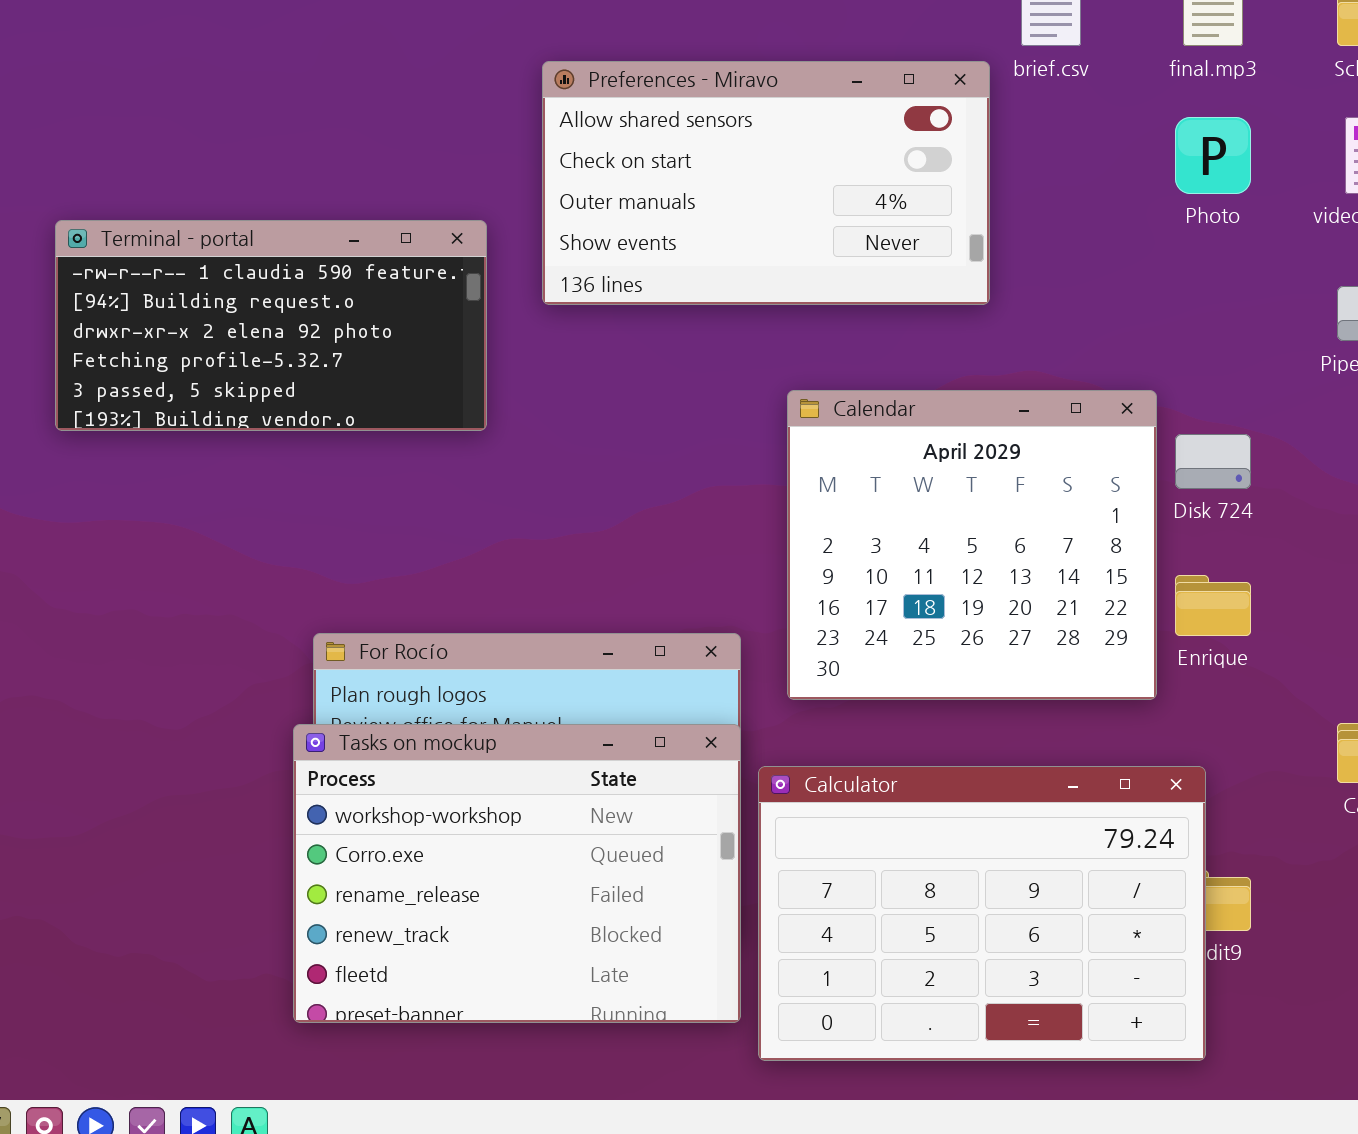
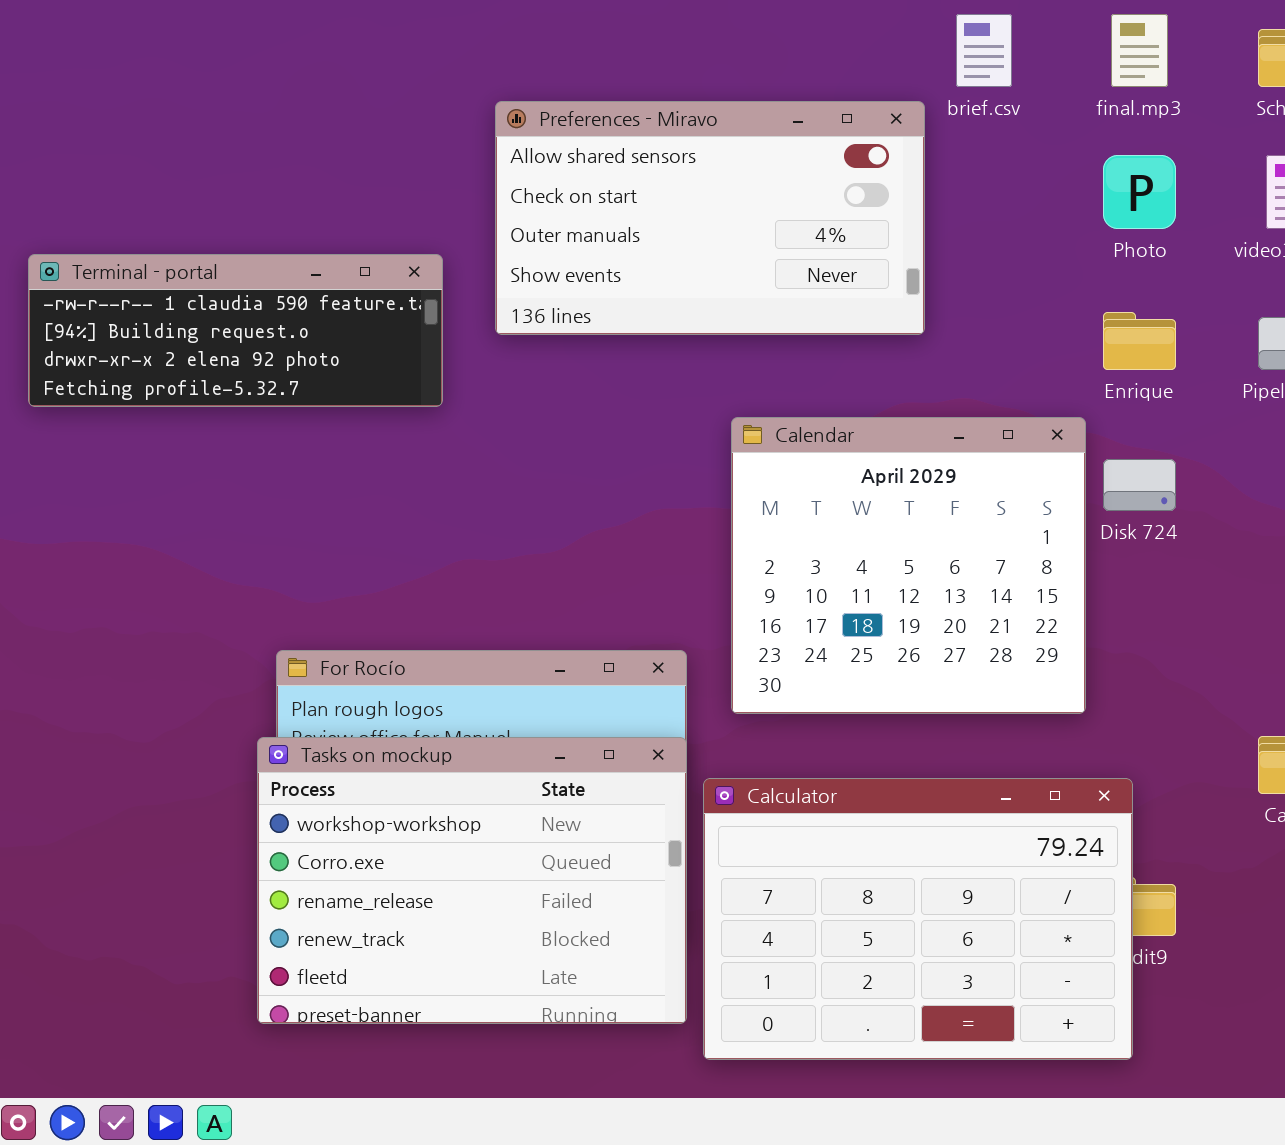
Terminal - portal: [55,220,487,431] -> [28,254,443,407], resized
Enrique: [1175,575,1251,636] -> [1103,312,1176,370], moved

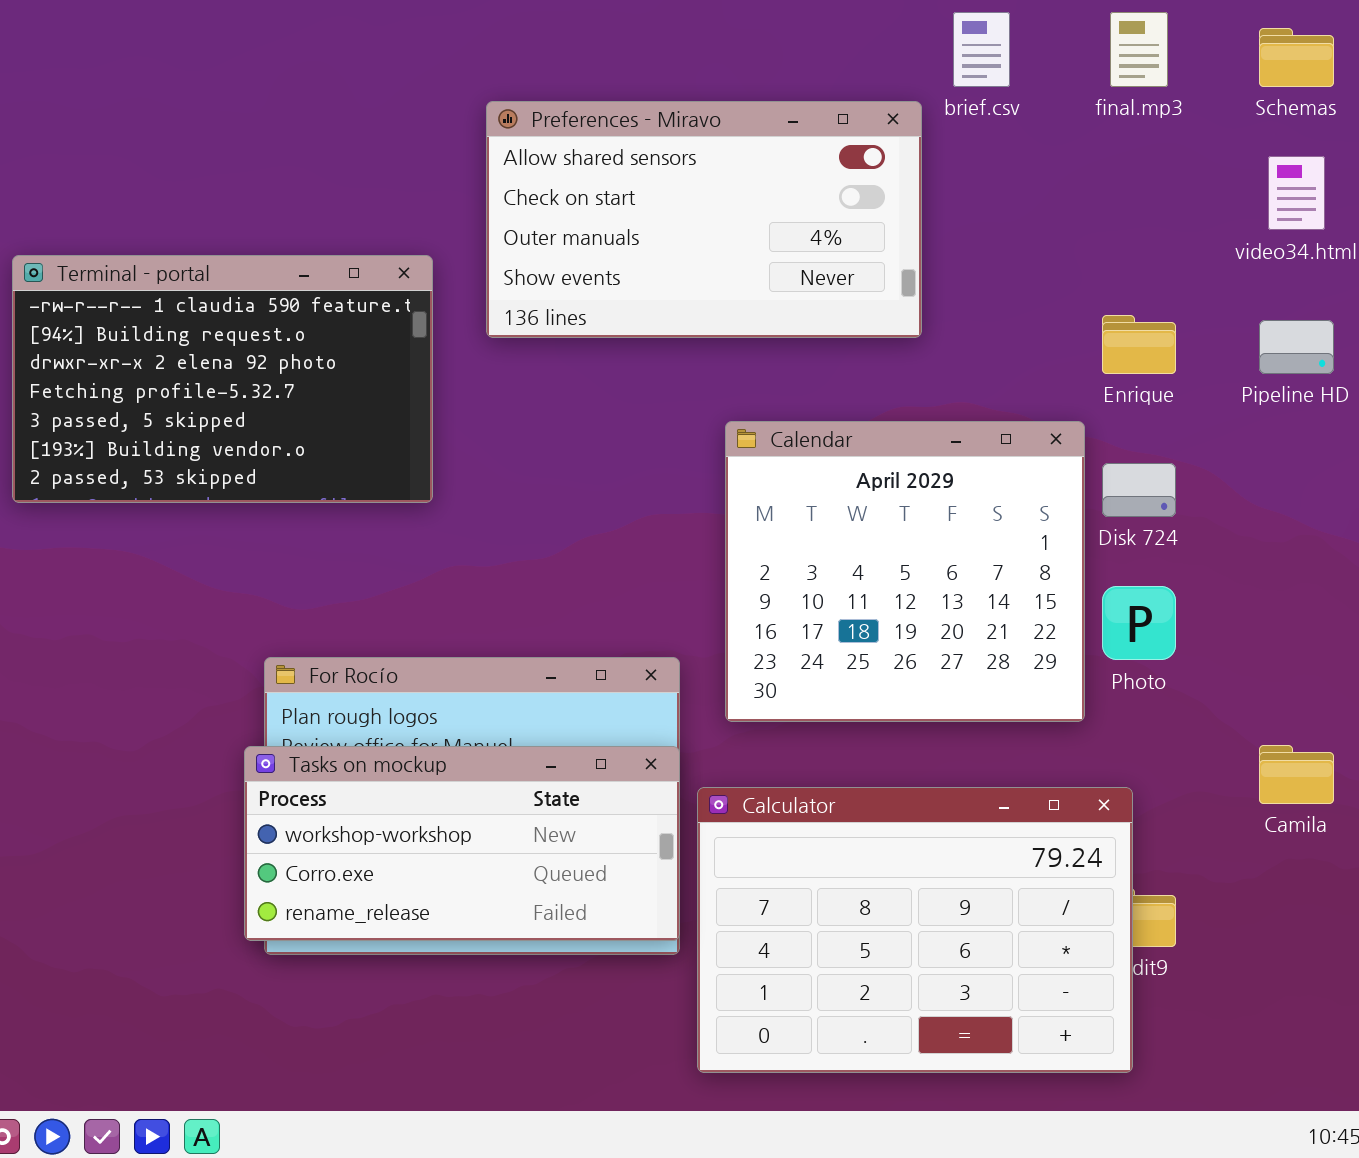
Photo: [1103,155,1176,229] -> [1102,586,1176,660], moved
Terminal - portal: [28,254,443,407] -> [12,255,433,503], resized
Tasks on mockup: [257,737,687,1024] -> [244,746,680,941], resized

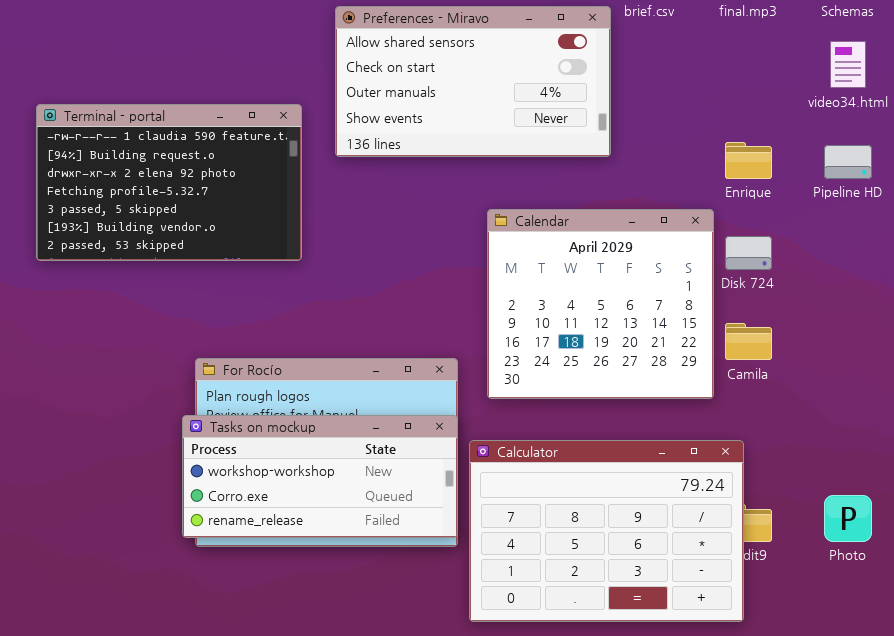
Photo: [1102,586,1176,660] -> [824,495,872,542], moved
Camila: [1259,745,1334,804] -> [725,323,772,360], moved

